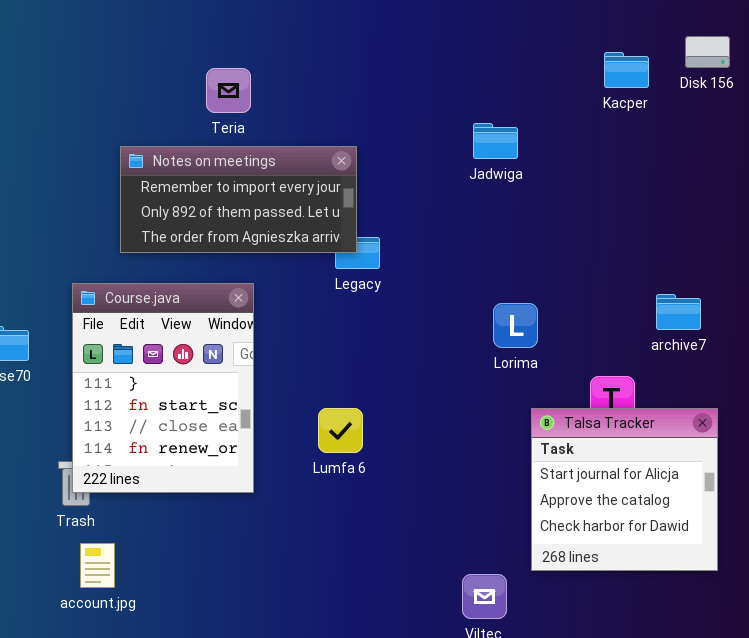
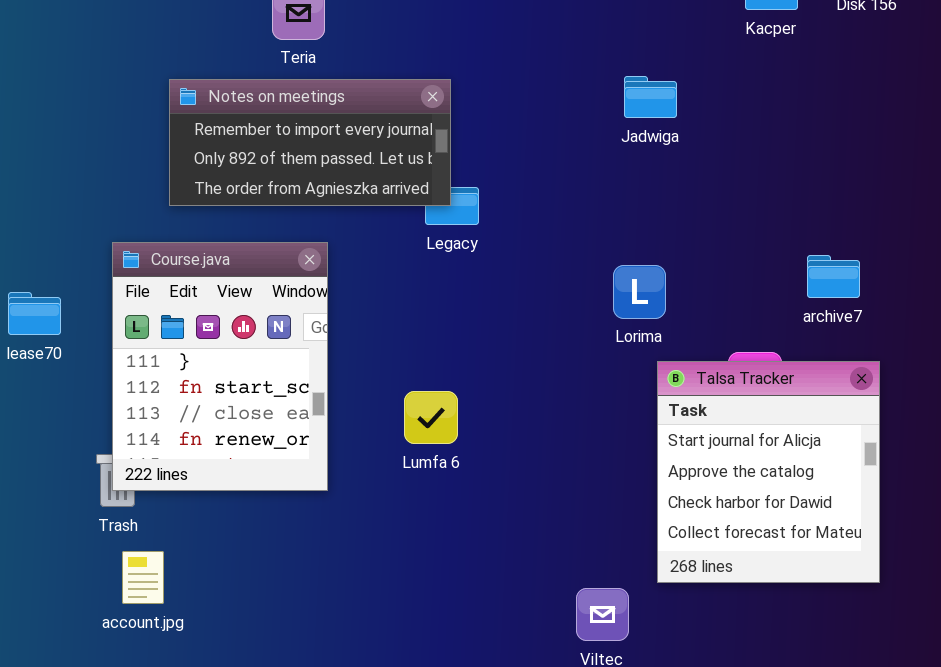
Jadwiga: [473,123,518,159] -> [624,76,677,118], moved
Talsa Tracker: [531,408,718,571] -> [657,361,880,583], resized

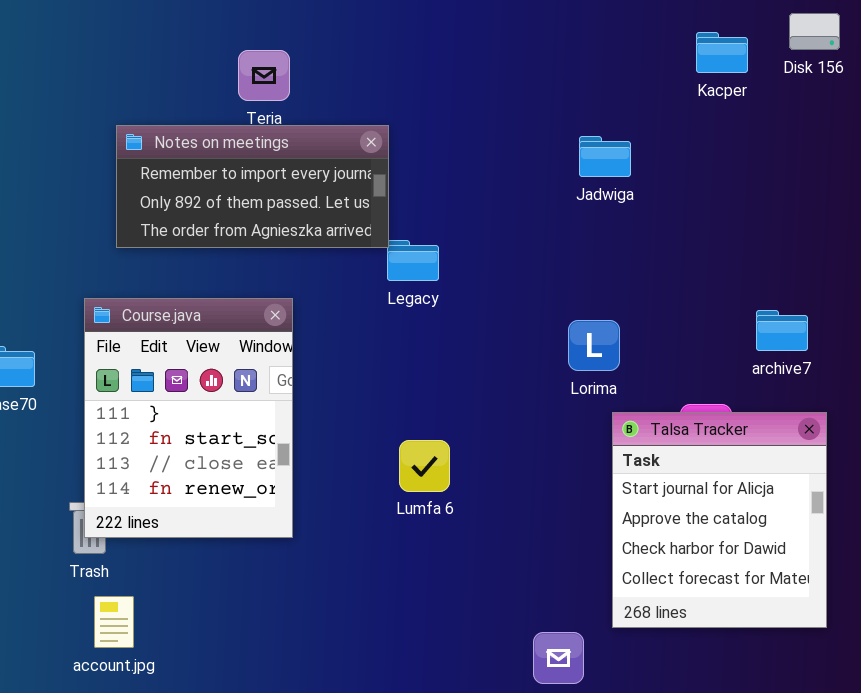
Notes on meetings: [169,79,451,206] -> [116,125,389,248], moved
Lumfa 6: [404,391,458,444] -> [399,440,450,492], moved

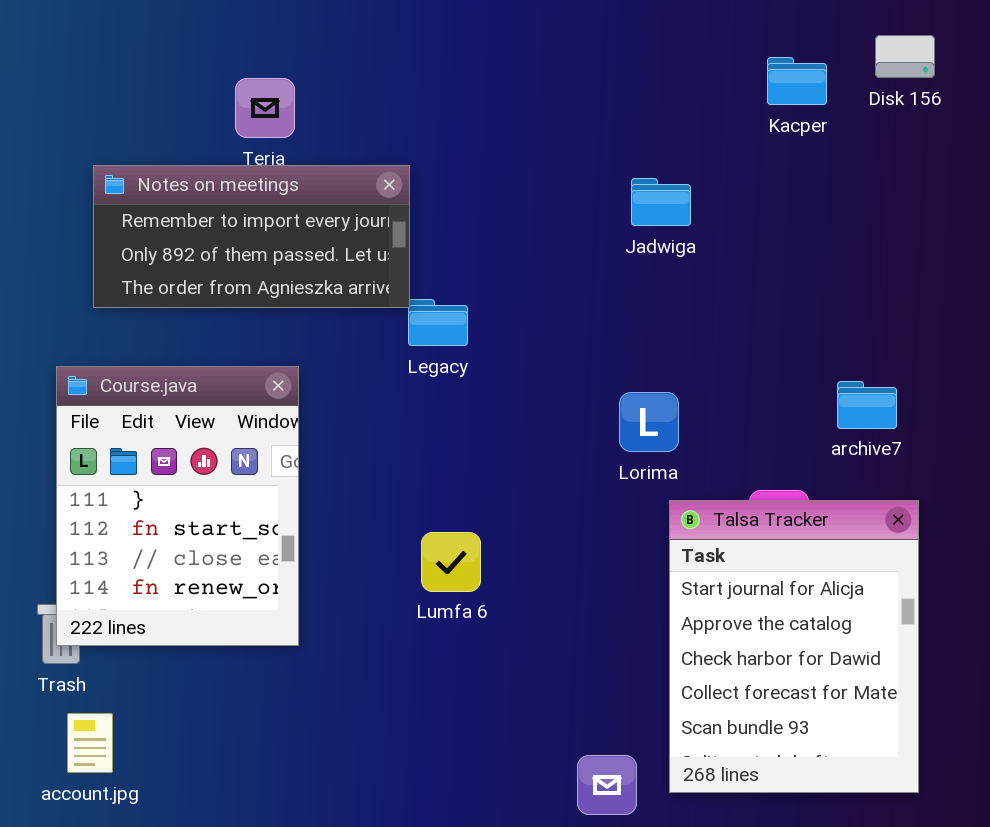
Talsa Tracker: [612,412,827,628] -> [669,500,919,793], resized

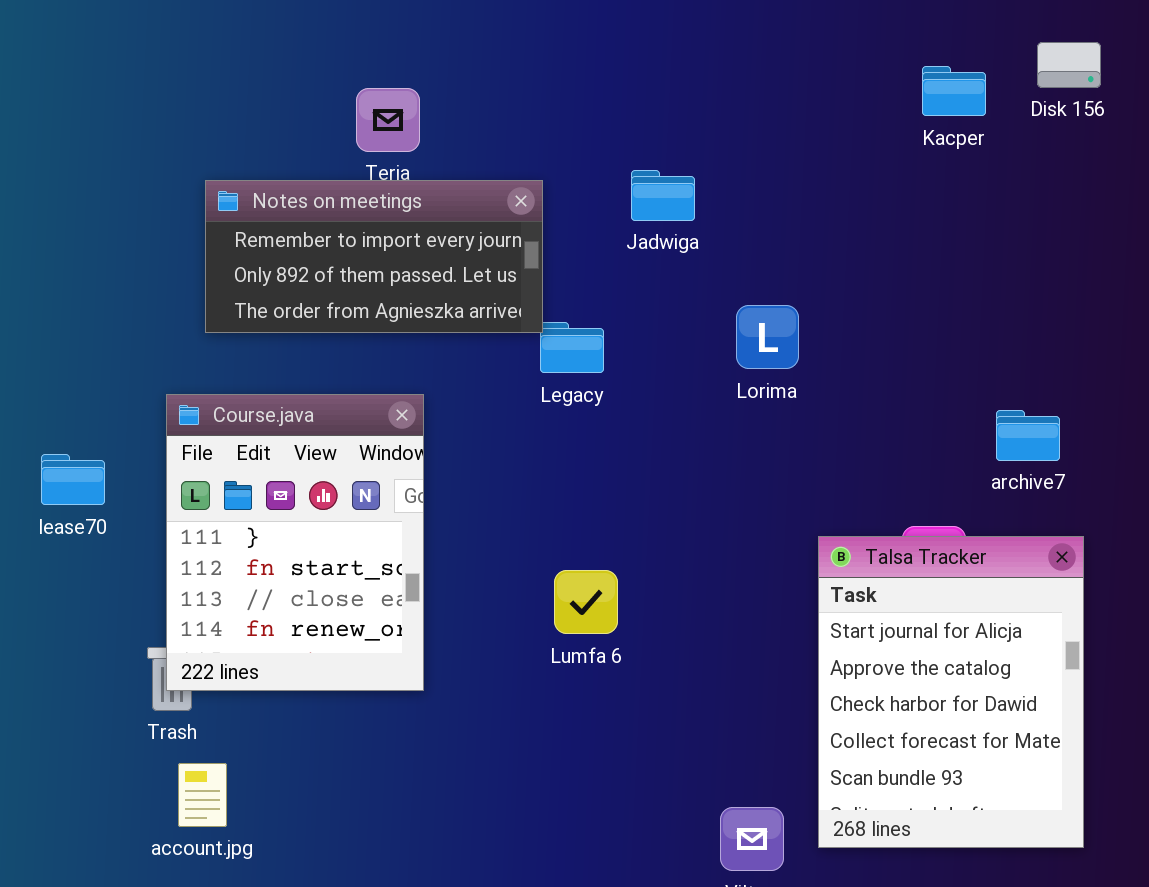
Jadwiga: [631,178,691,226] -> [631,170,695,221], moved
Lorima: [619,392,679,452] -> [736,305,799,369], moved

